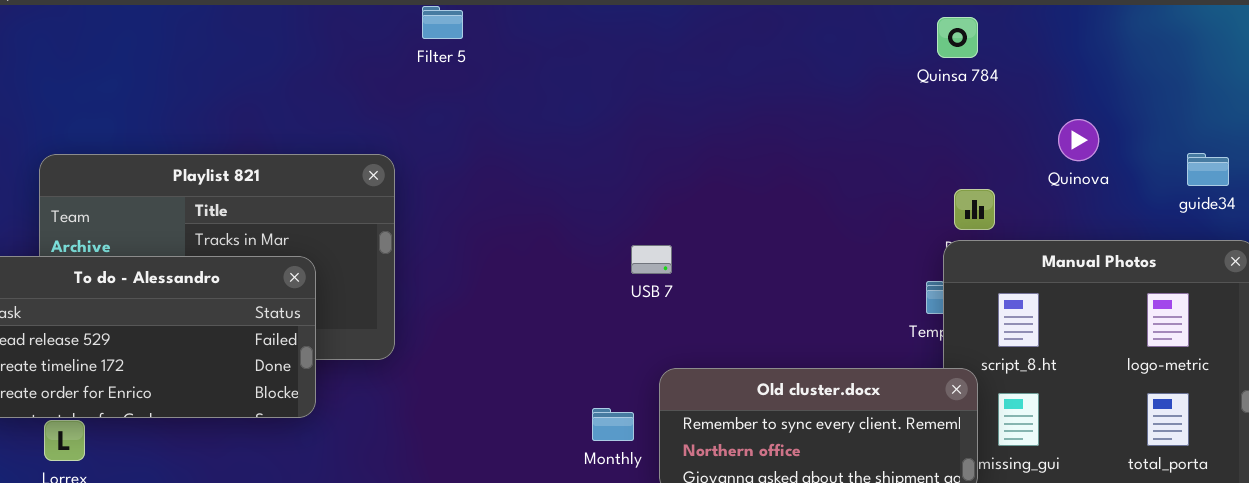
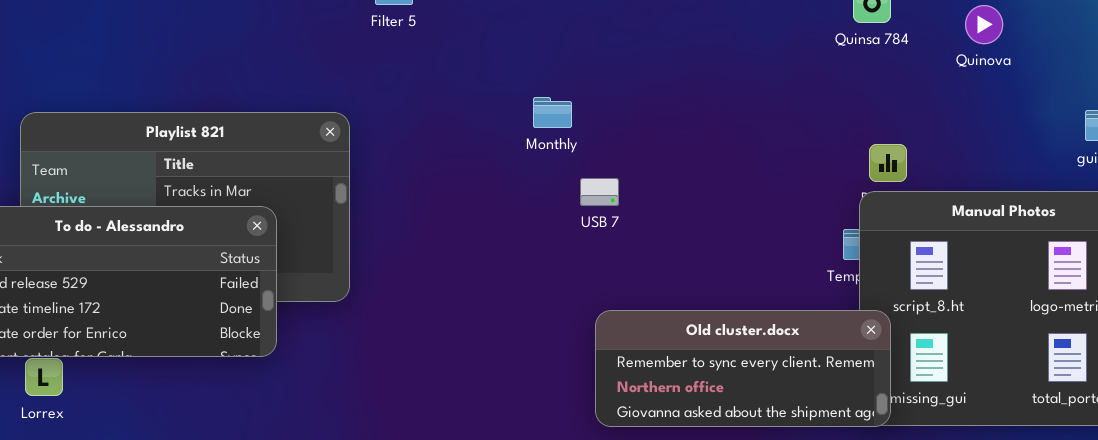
Quinova: [1058,119,1099,161] -> [965,5,1003,44], moved
USB 7: [631,245,672,274] -> [580,178,619,206], moved
Monthly: [592,408,634,441] -> [533,97,572,128], moved

